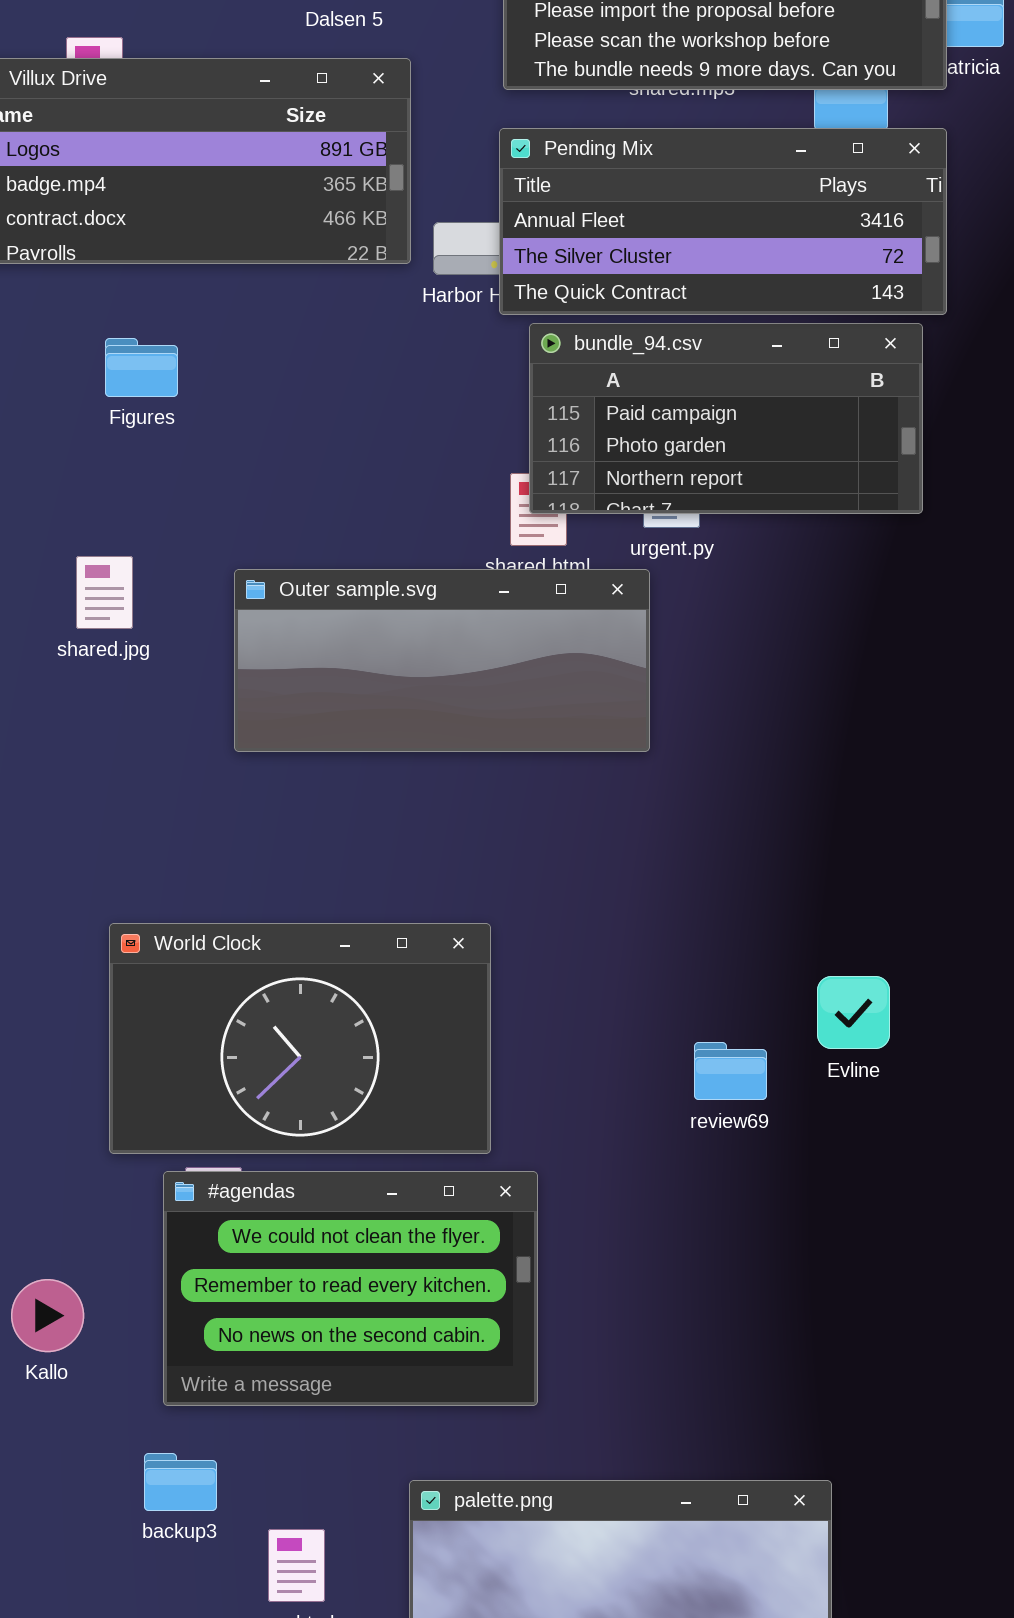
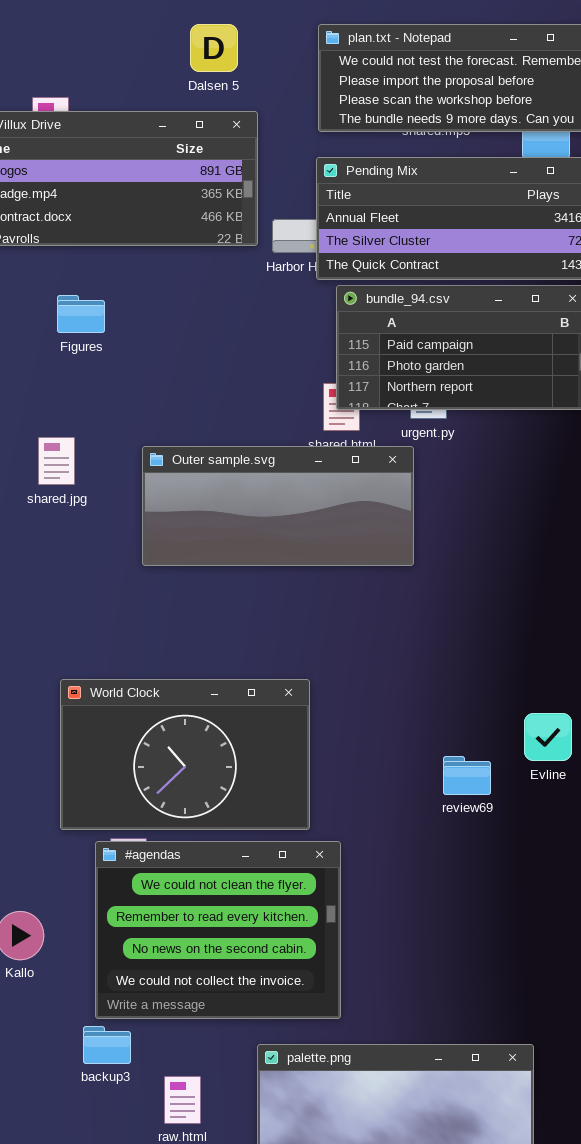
#agendas: [163,1171,538,1406] -> [95,841,341,1019], resized

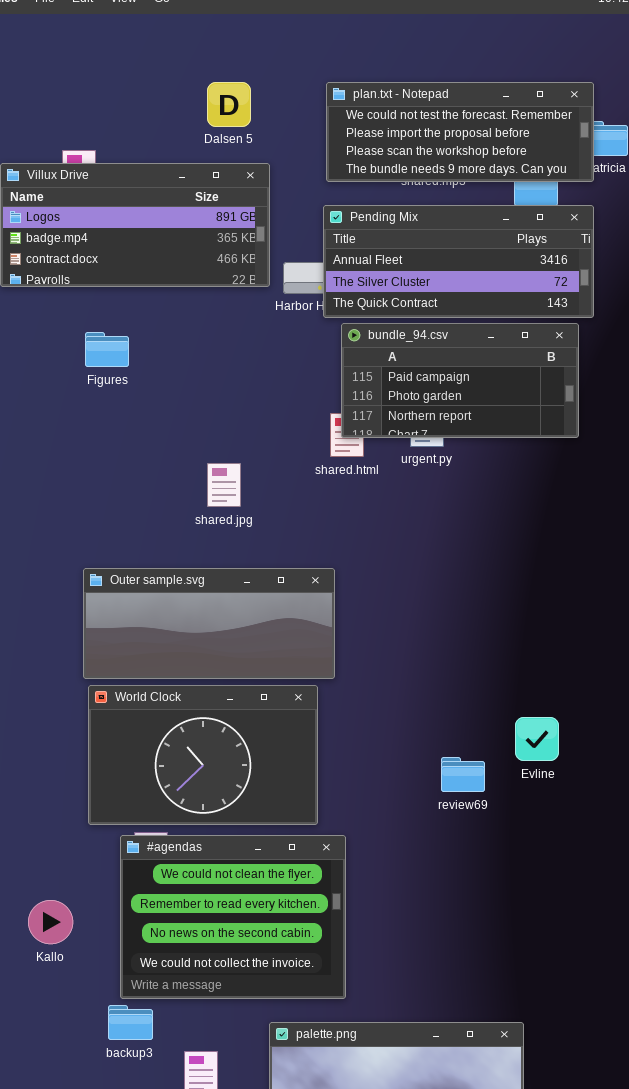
shared.jpg: [38,437,75,485] -> [207,463,241,507], moved
Outer sample.svg: [142,446,414,566] -> [83,568,335,679], moved

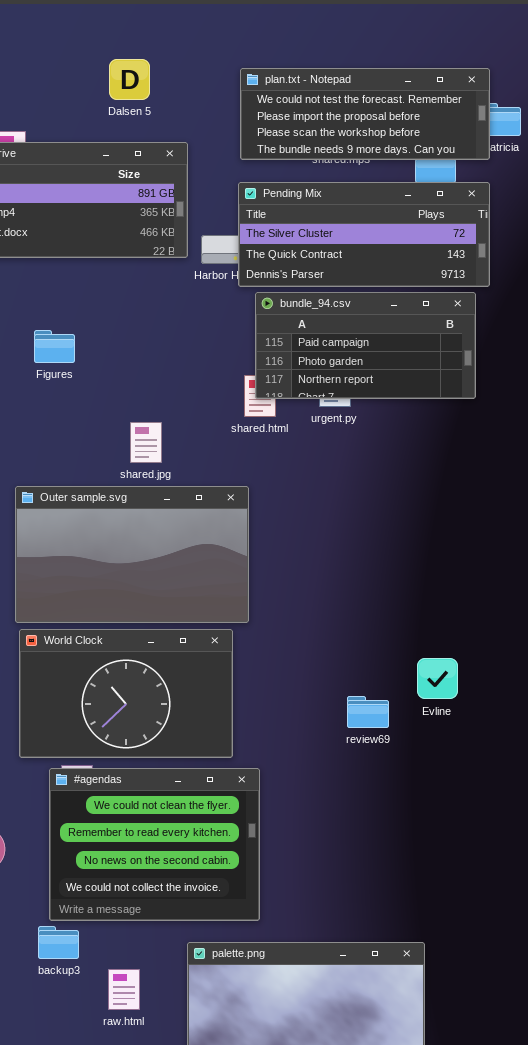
Dalsen 5: [207,82,251,127] -> [109,59,150,100], moved
Pending Mix: [323,205,594,318] -> [238,182,490,287], scrolled down 1 row
Figures: [85,332,129,367] -> [34,330,75,363], moved
Outer sample.svg: [83,568,335,679] -> [15,486,249,623], resized

